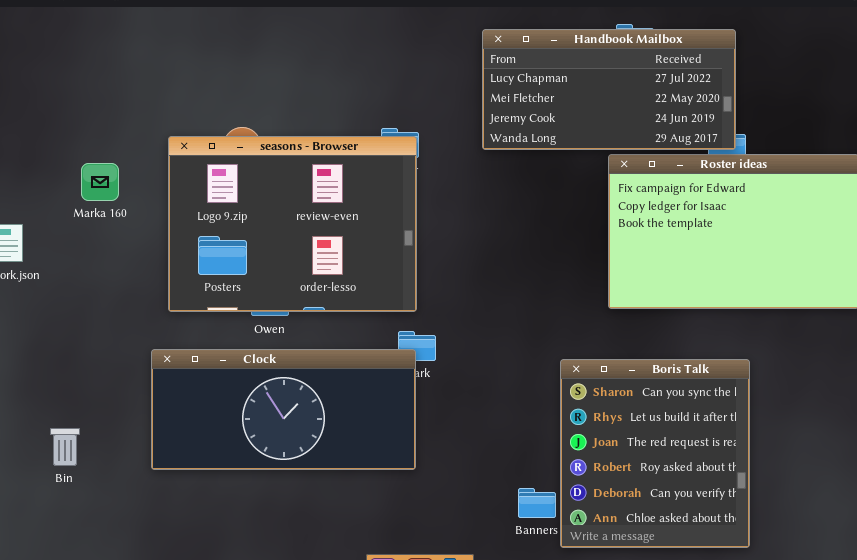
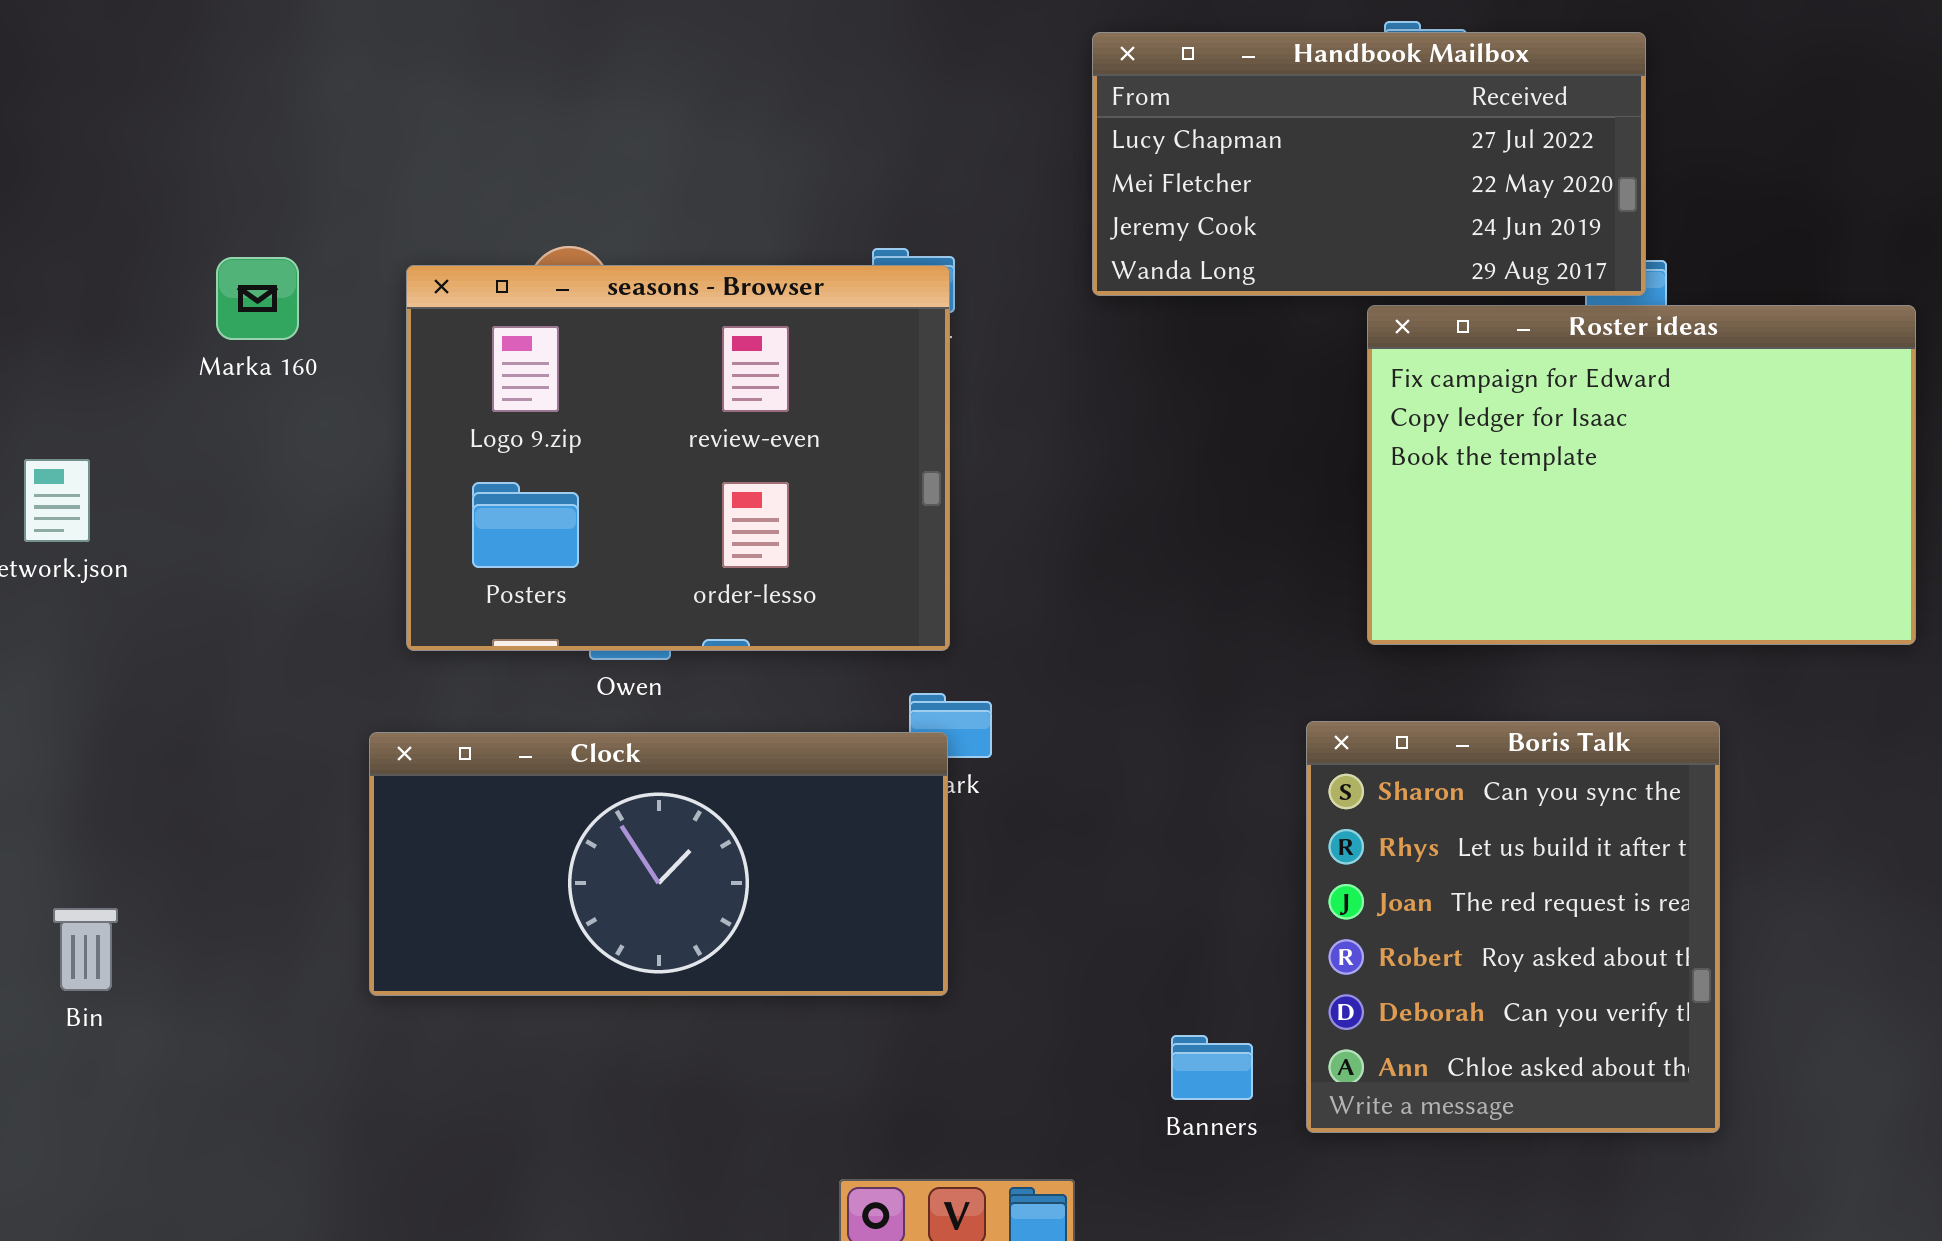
Marka 160: [81,163,119,201] -> [216,257,299,340], moved
Boris Talk: [560,359,750,548] -> [1306,721,1720,1133], moved
Bin: [50,428,80,466] -> [53,908,118,991], moved

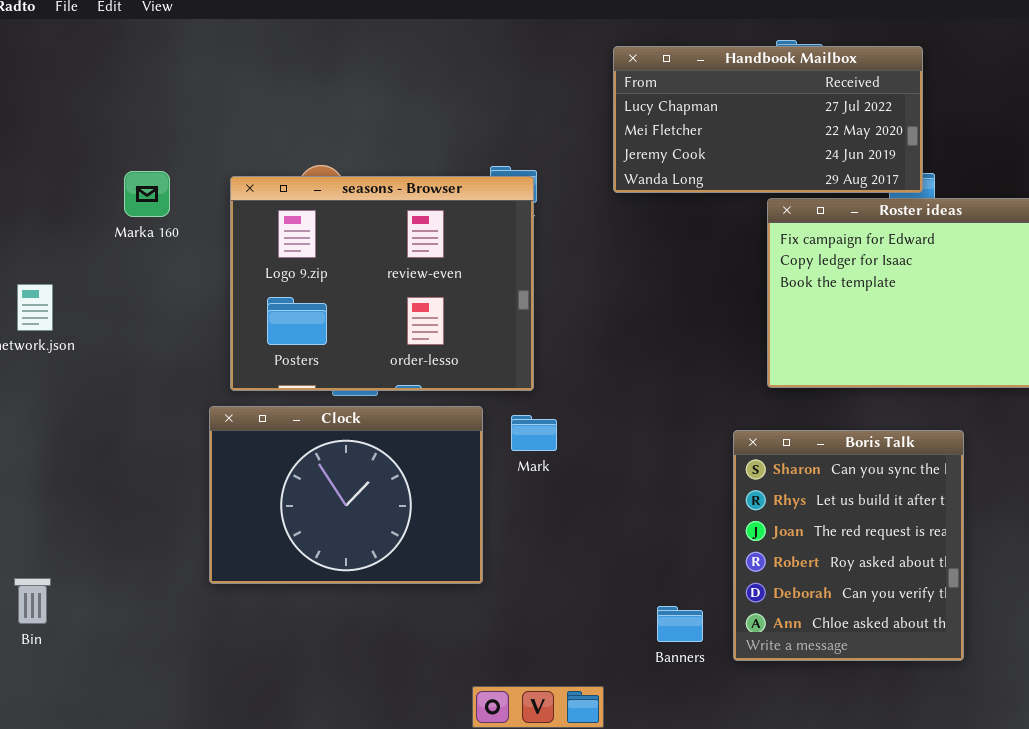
Clock: [369,732,948,996] -> [209,406,483,584], resized
Bin: [53,908,118,991] -> [14,578,51,624], moved

